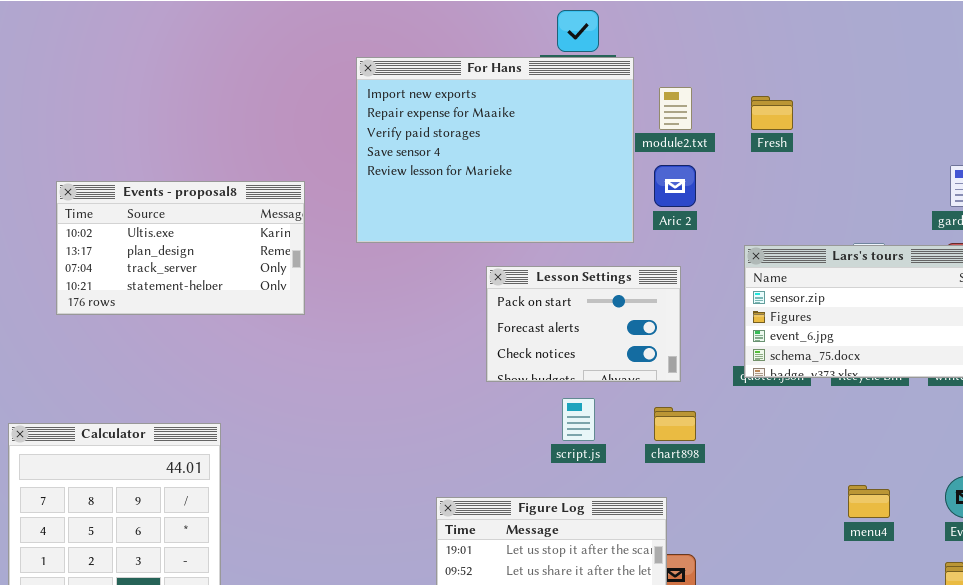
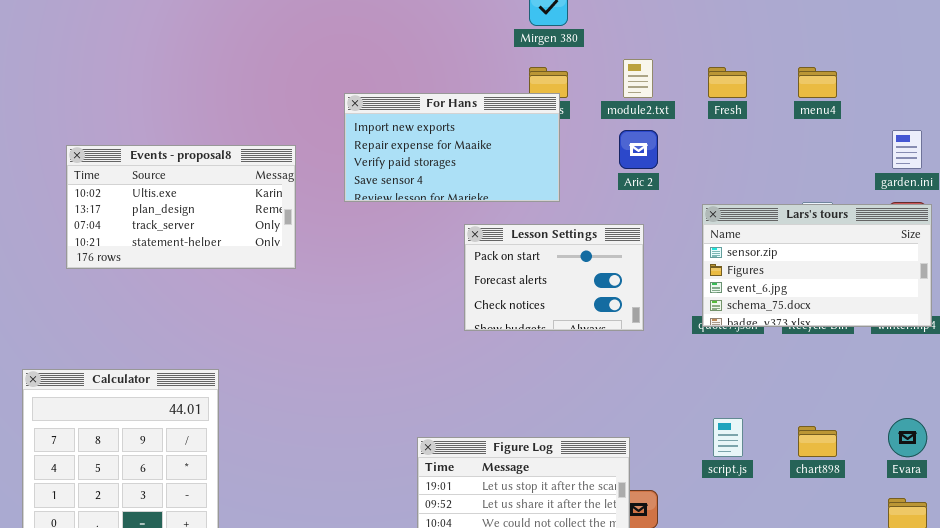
For Hans: [356,57,634,243] -> [344,93,560,202], resized
script.js: [562,398,595,441] -> [713,418,743,457], moved
chart898: [654,407,696,441] -> [798,426,837,457], moved
menu4: [848,485,890,518] -> [798,67,837,98], moved

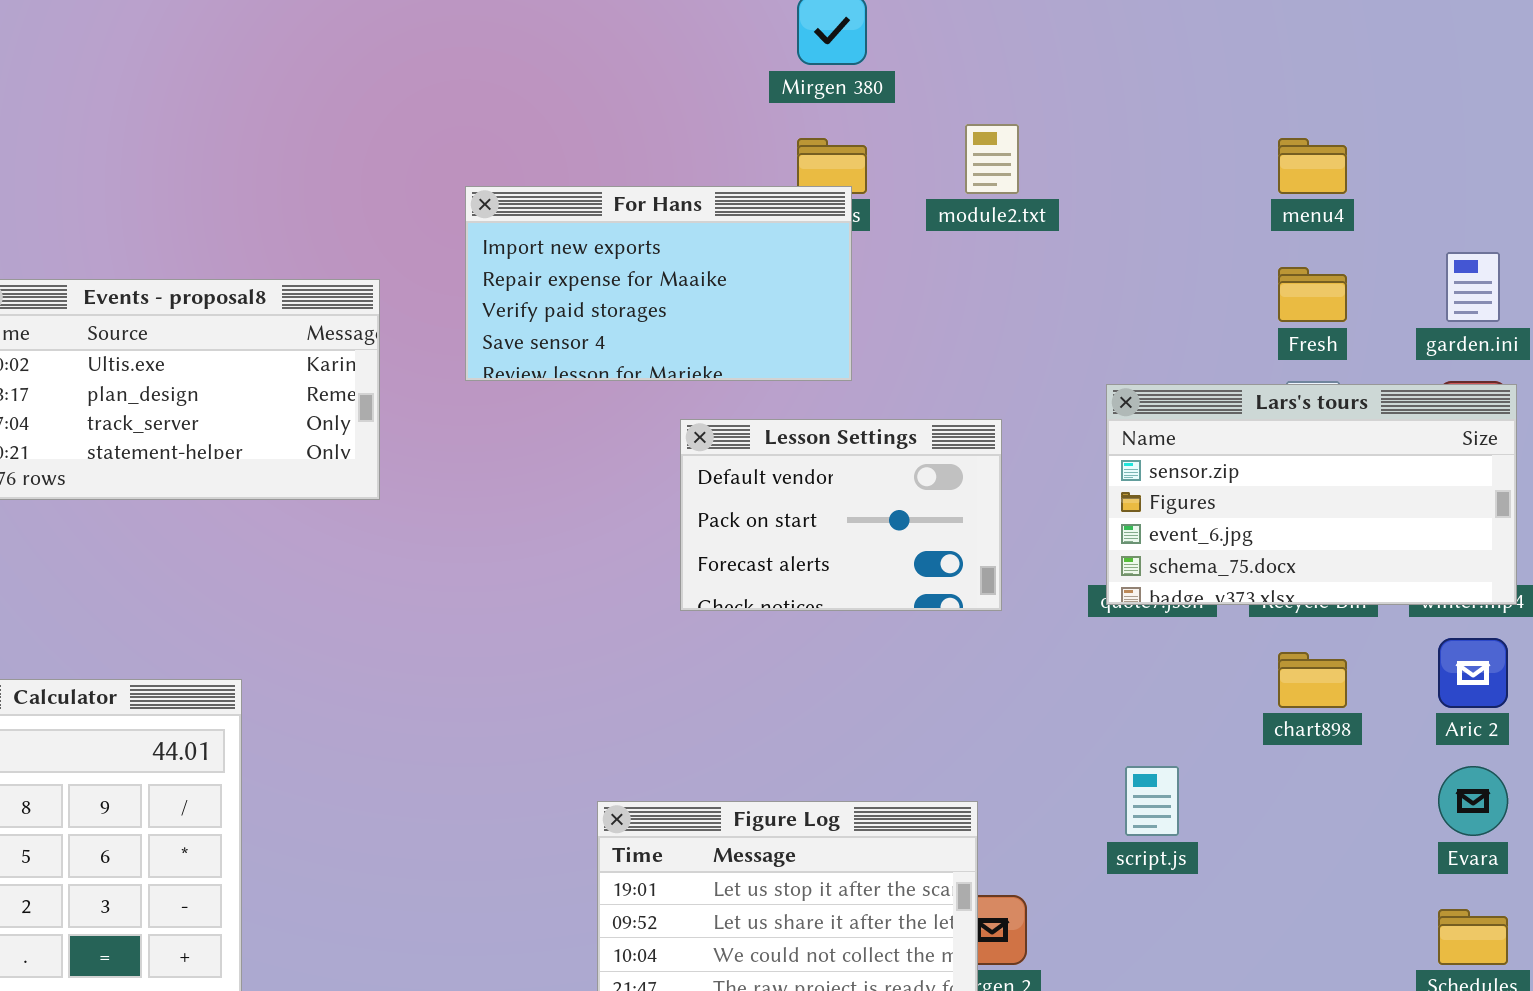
Fresh: [708,67,747,98] -> [1278,267,1347,322], moved
Aric 2: [619,130,658,169] -> [1438,638,1508,708], moved
Lesson Settings: [464,224,644,331] -> [680,419,1002,611], scrolled up 1 row
chart898: [798,426,837,457] -> [1278,652,1347,708], moved

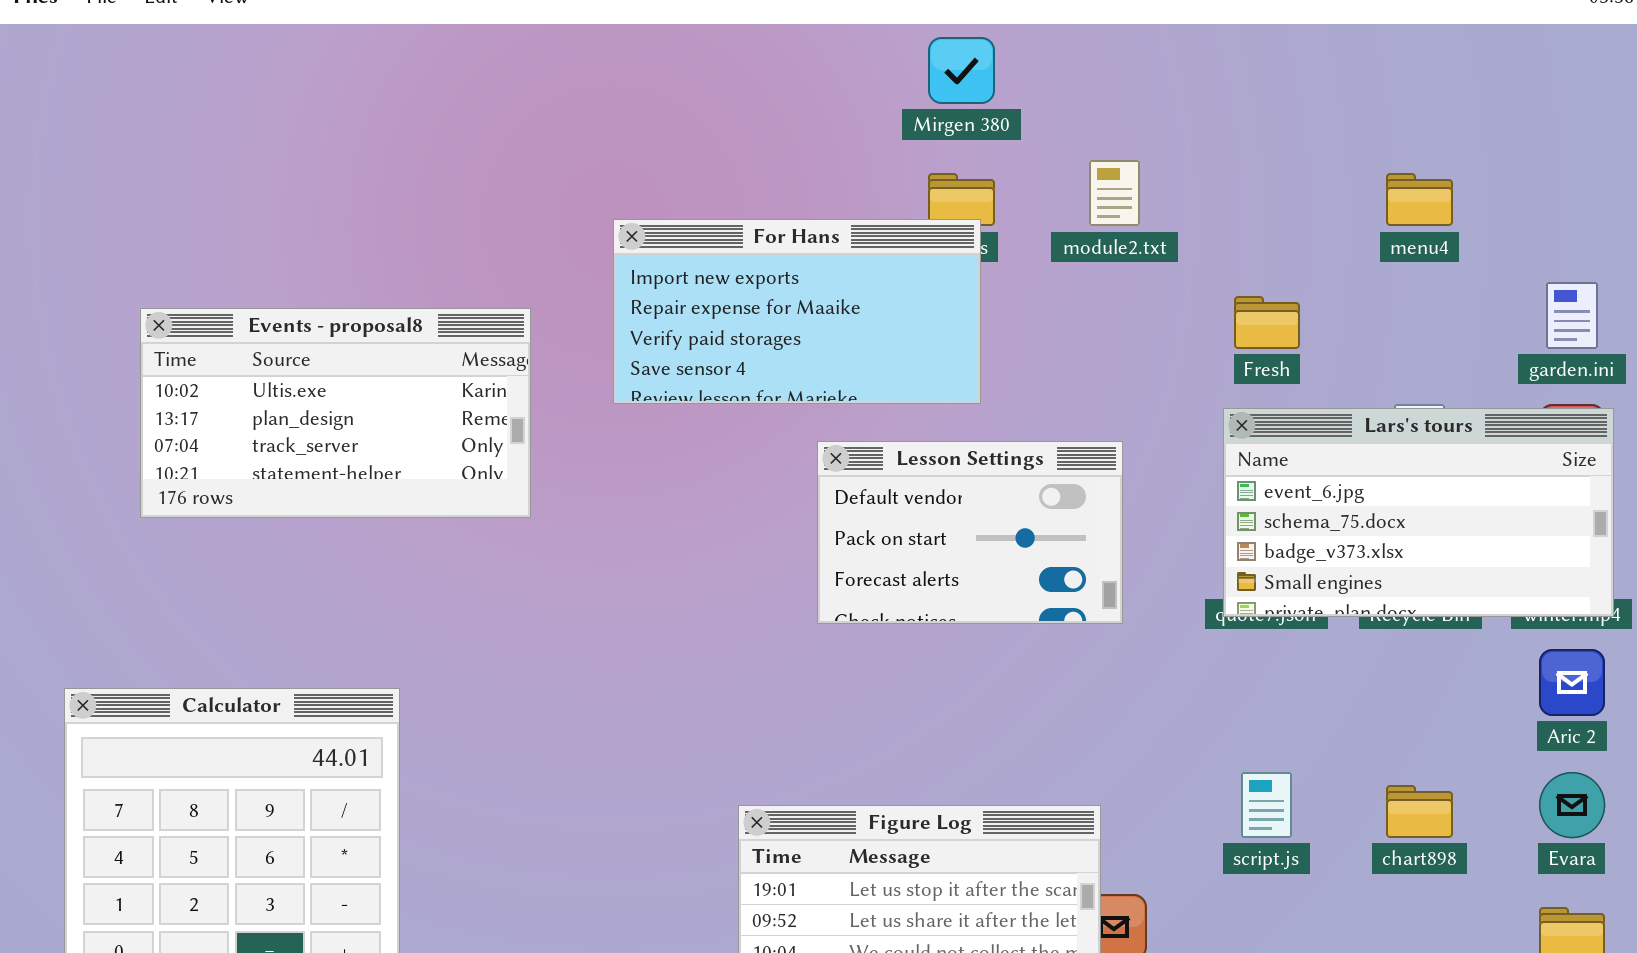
Fresh: [1278,267,1347,322] -> [1234,296,1300,349], moved
Lars's tours: [1106,384,1517,605] -> [1223,408,1614,617], scrolled down 2 rows
chart898: [1278,652,1347,708] -> [1386,785,1453,838], moved

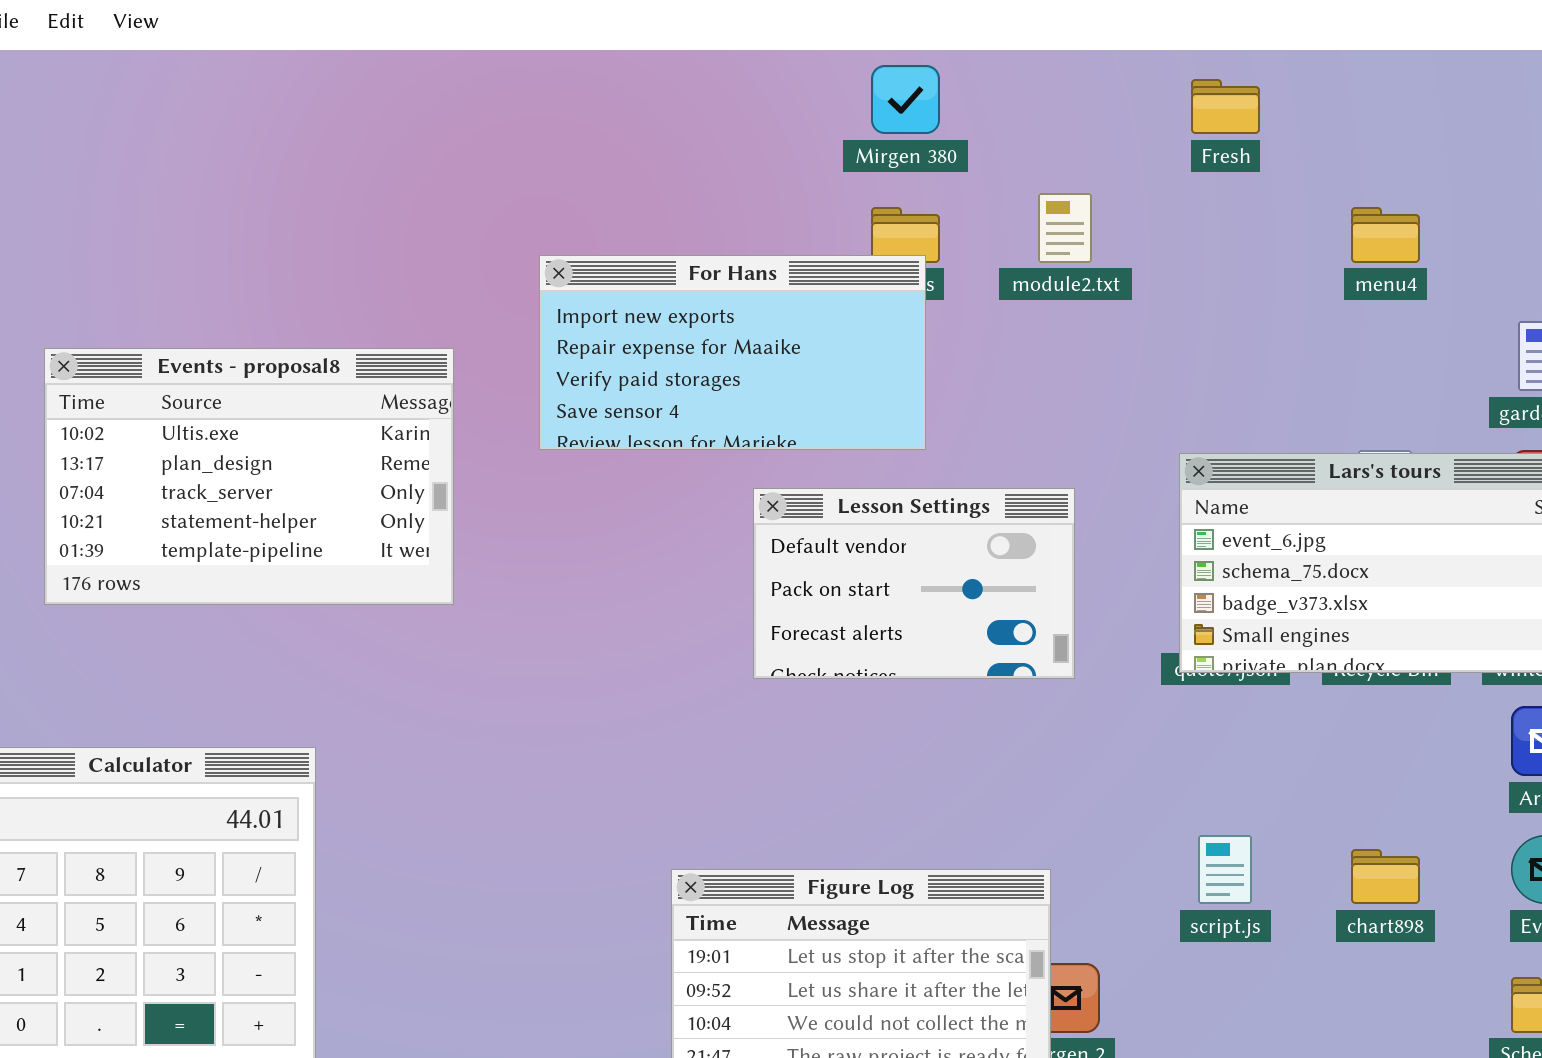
Fresh: [1234,296,1300,349] -> [1191,79,1260,134], moved
Events - proposal8: [140,308,531,518] -> [44,348,454,605], resized

